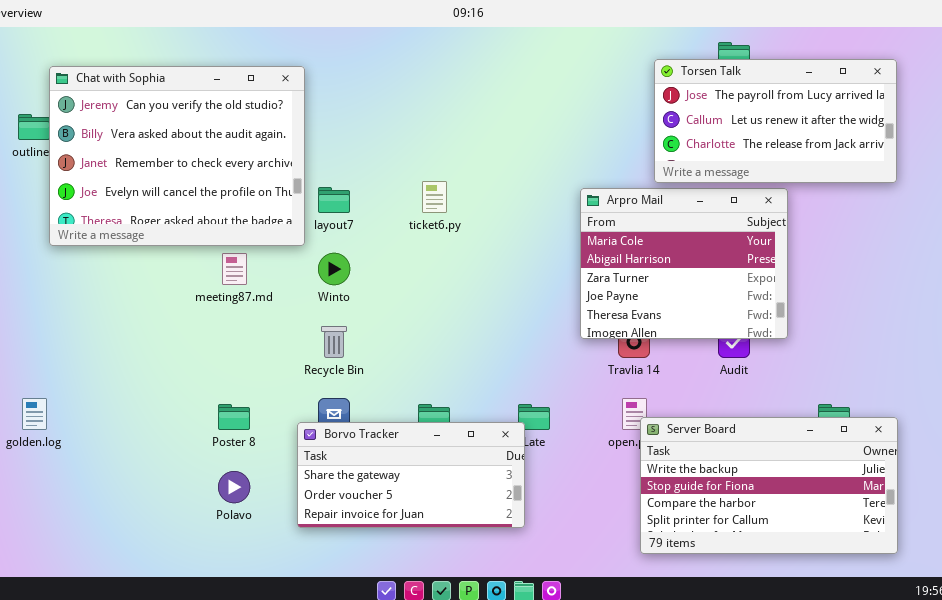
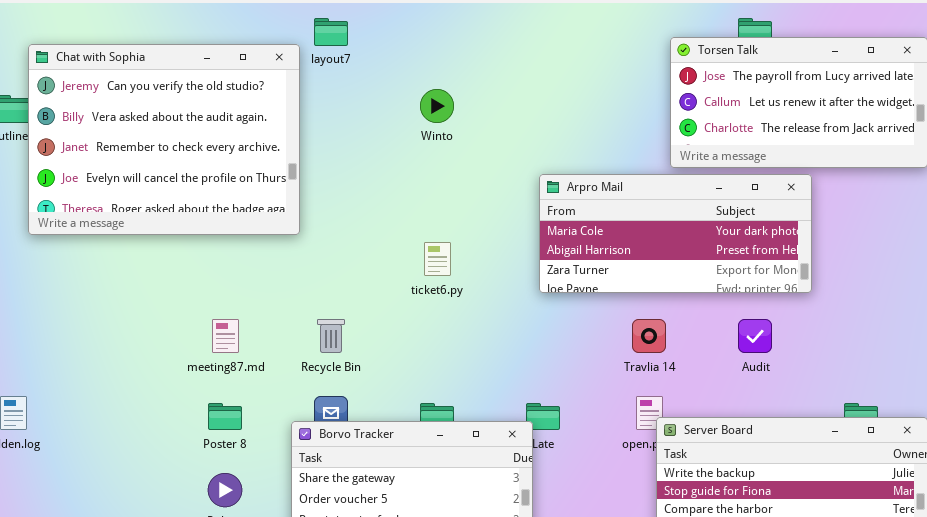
ticket6.py: [422,181,447,213] -> [424,242,451,276], moved
layout7: [318,187,350,213] -> [314,18,348,46], moved
Arpro Mail: [580,188,788,339] -> [539,174,812,293], resized
meeting87.md: [222,253,247,285] -> [212,319,239,353], moved
Winto: [318,253,350,285] -> [420,89,454,123], moved

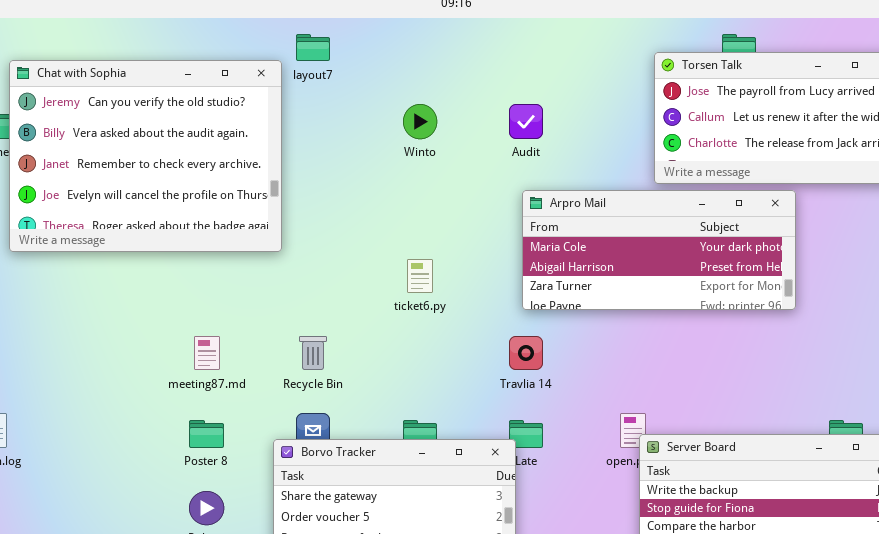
Travlia 14: [632,319,666,353] -> [509,336,543,370], moved
Audit: [738,319,772,353] -> [509,104,543,139], moved

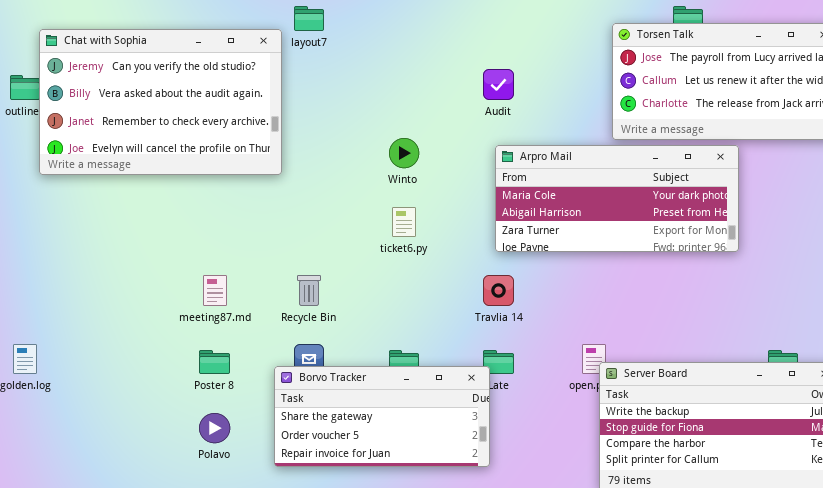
Chat with Sophia: [9,60,282,252] -> [39,29,282,175], resized
Winto: [403,104,437,139] -> [389,138,419,168], moved

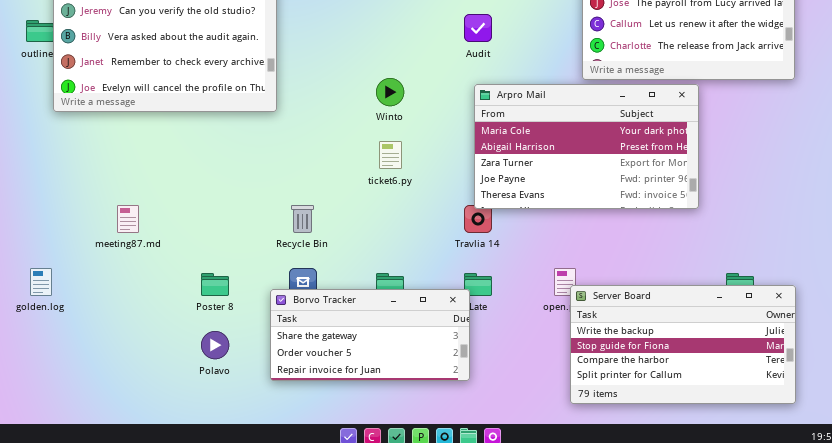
Arpro Mail: [495,145,739,252] -> [474,84,699,209], resized
meeting87.md: [203,275,227,306] -> [117,205,139,233], moved

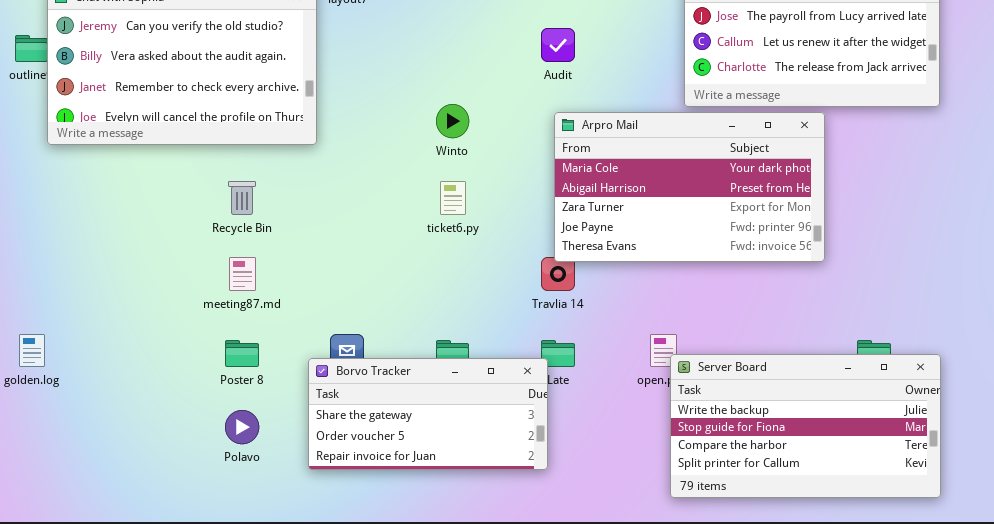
meeting87.md: [117,205,139,233] -> [229,257,256,291], moved
Recycle Bin: [291,205,314,233] -> [228,181,256,215], moved

